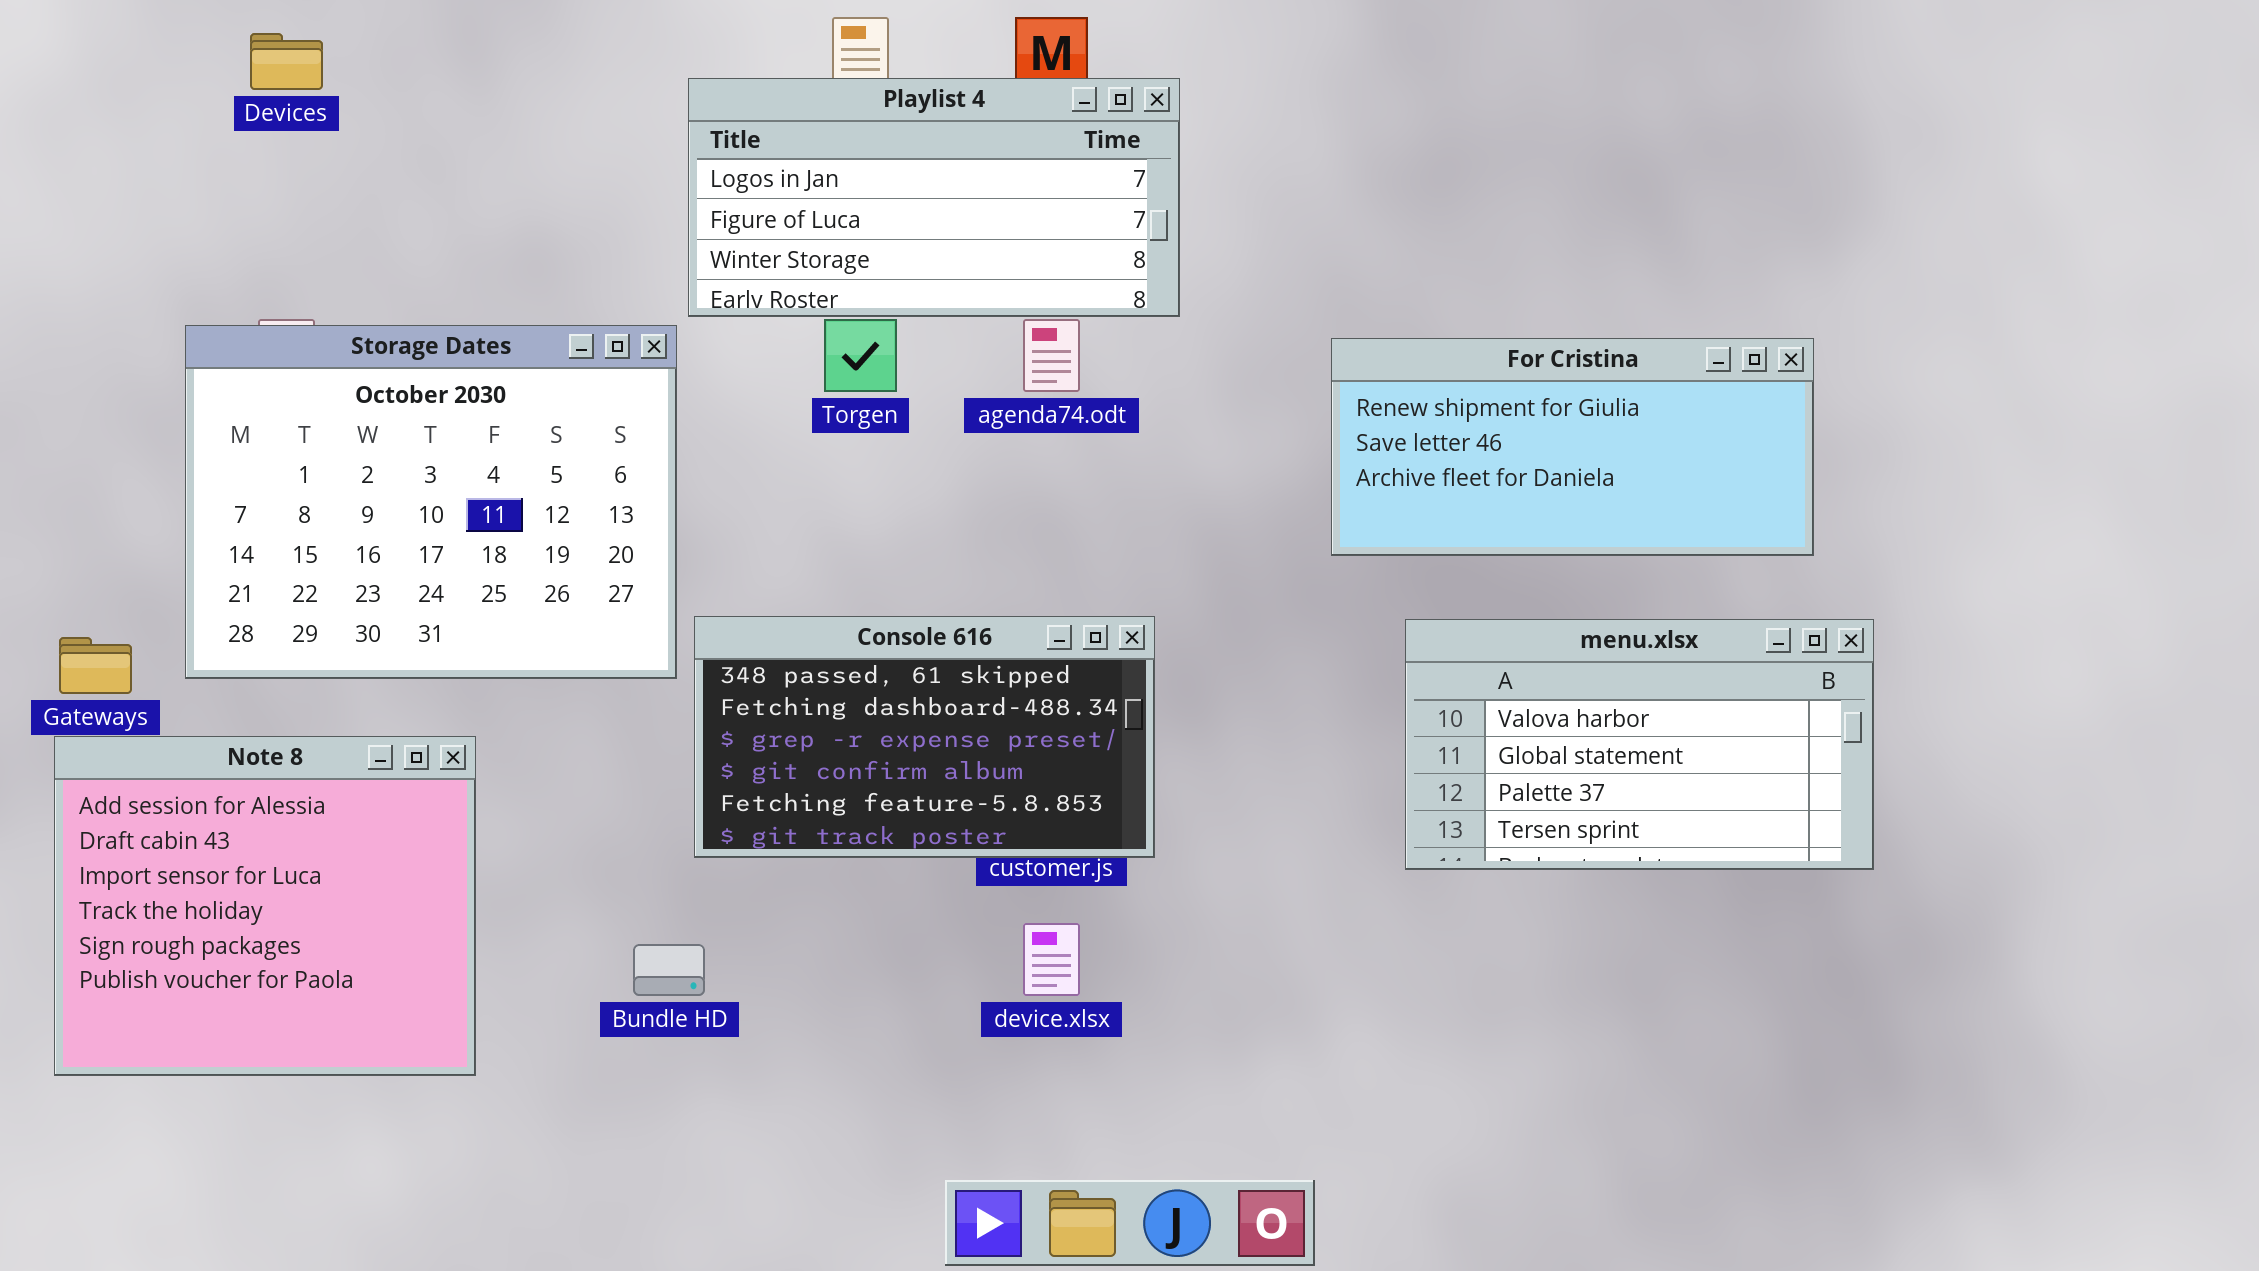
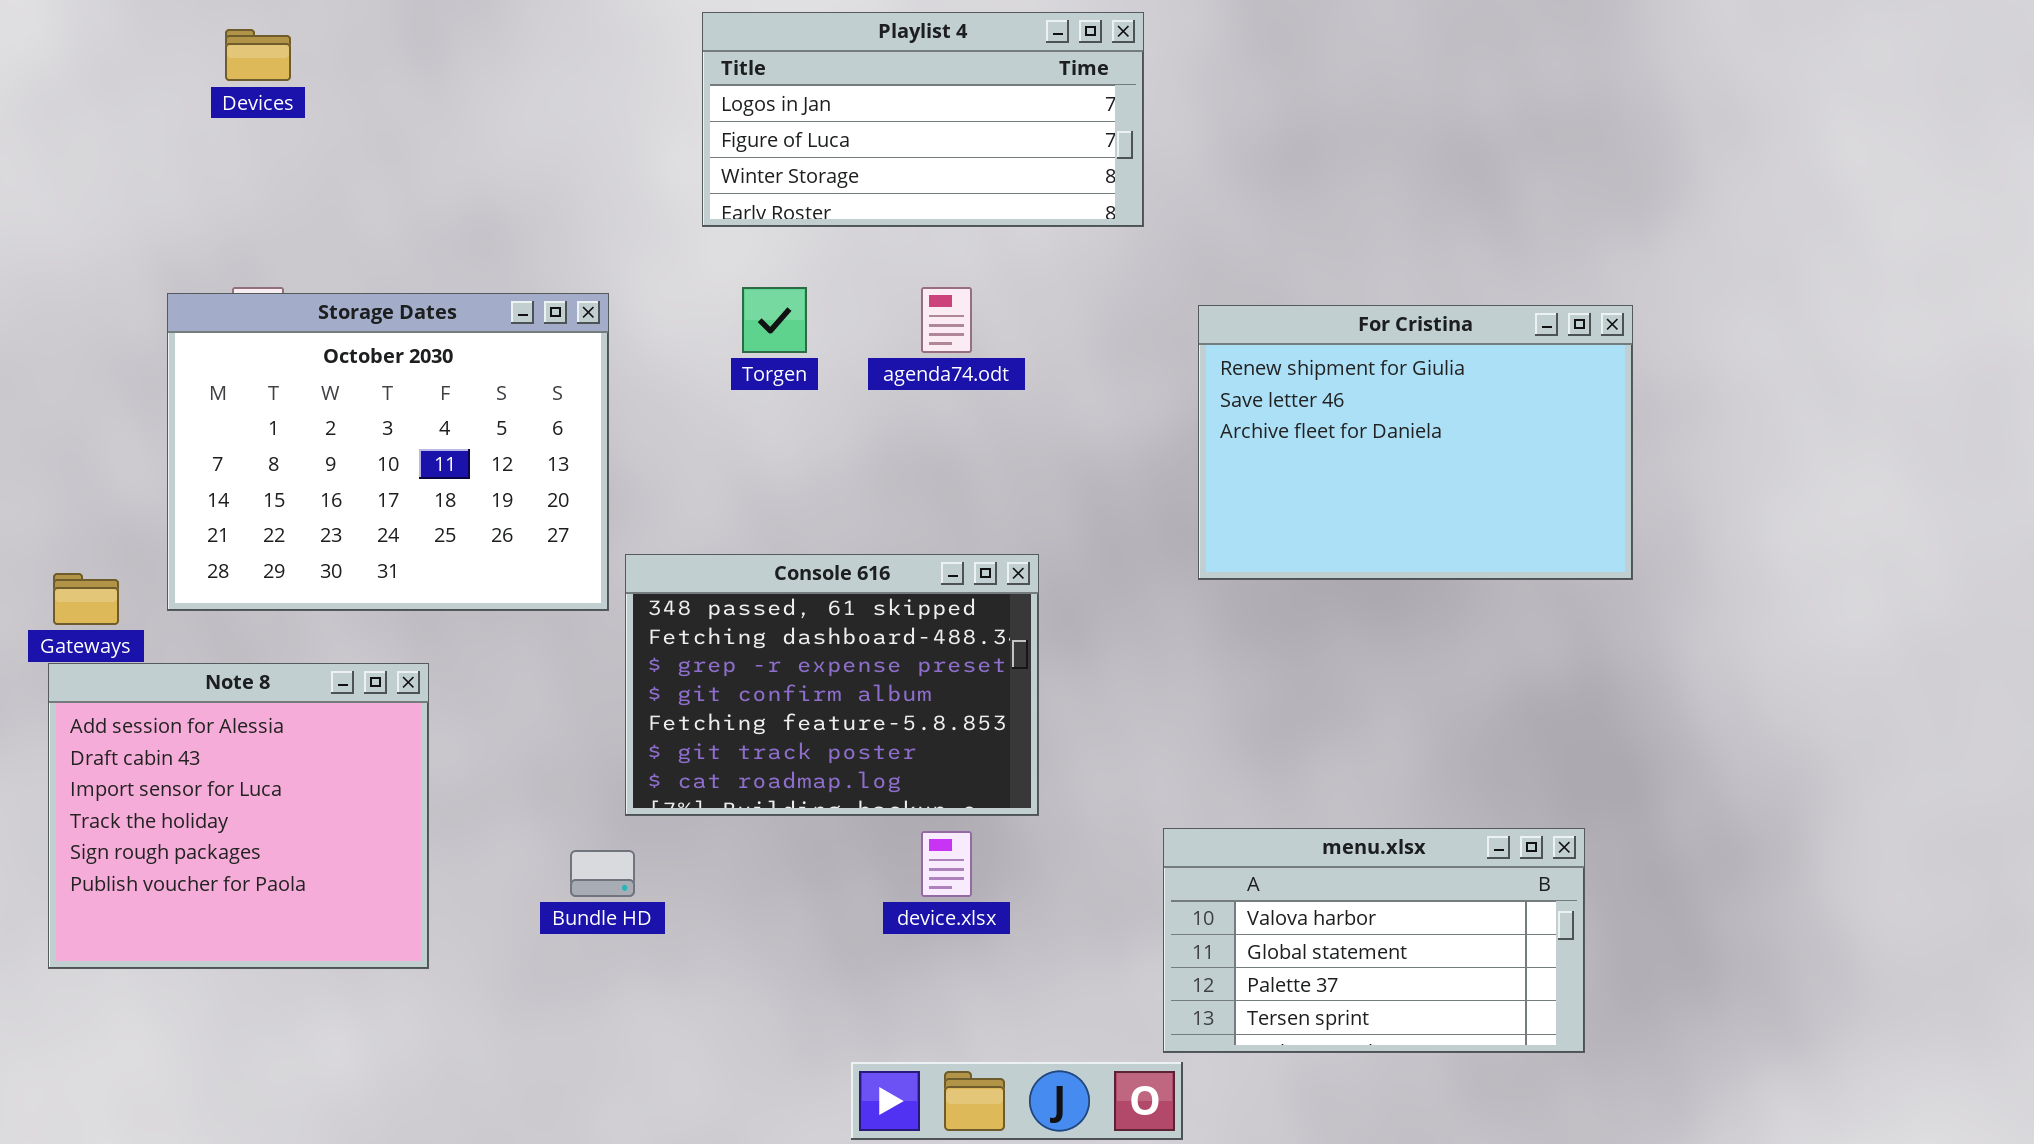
Playlist 4: [688,78,1180,317] -> [702,12,1144,227], moved
For Cristina: [1331,338,1814,556] -> [1198,305,1633,580], resized
Console 616: [694,616,1155,858] -> [625,554,1039,816], resized
menu.xlsx: [1405,619,1874,870] -> [1163,828,1585,1053], moved

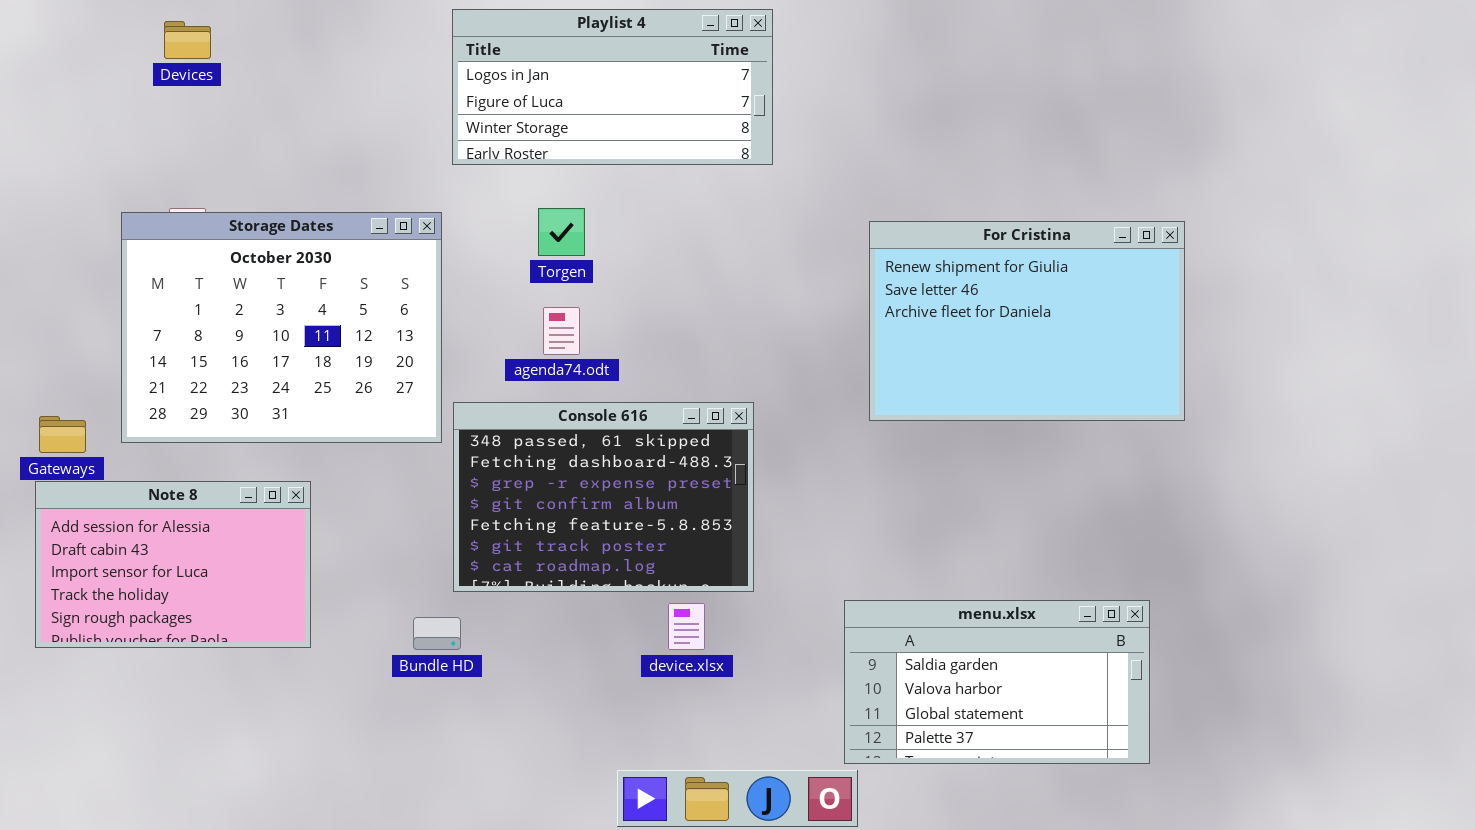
Playlist 4: [702,12,1144,227] -> [452,9,773,165], moved
agenda74.odt: [921,287,972,353] -> [543,307,580,355], moved
Note 8: [48,663,429,969] -> [35,481,311,648], resized
menu.xlsx: [1163,828,1585,1053] -> [844,600,1150,764], scrolled up 1 row

